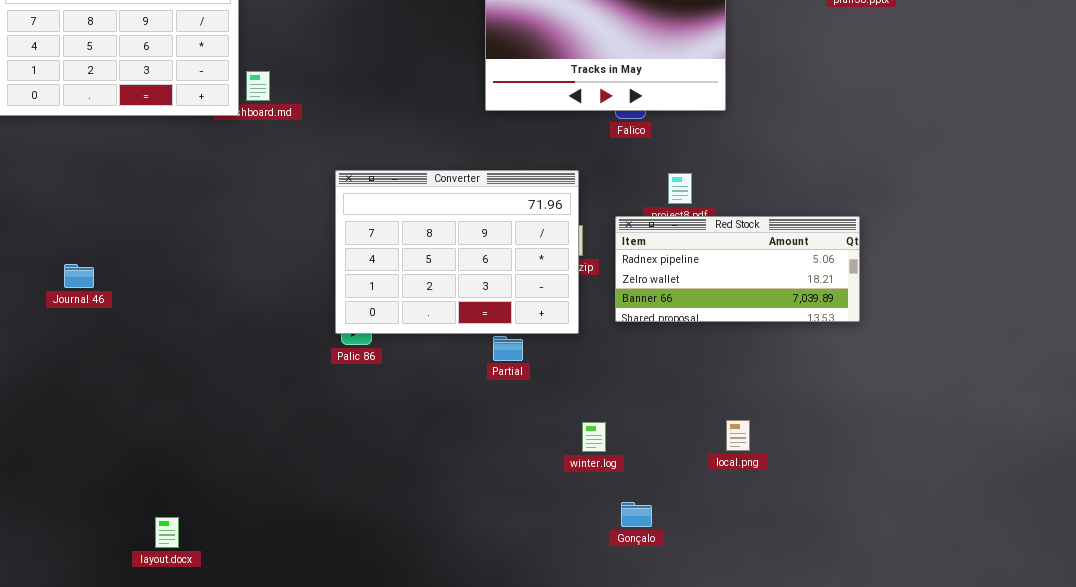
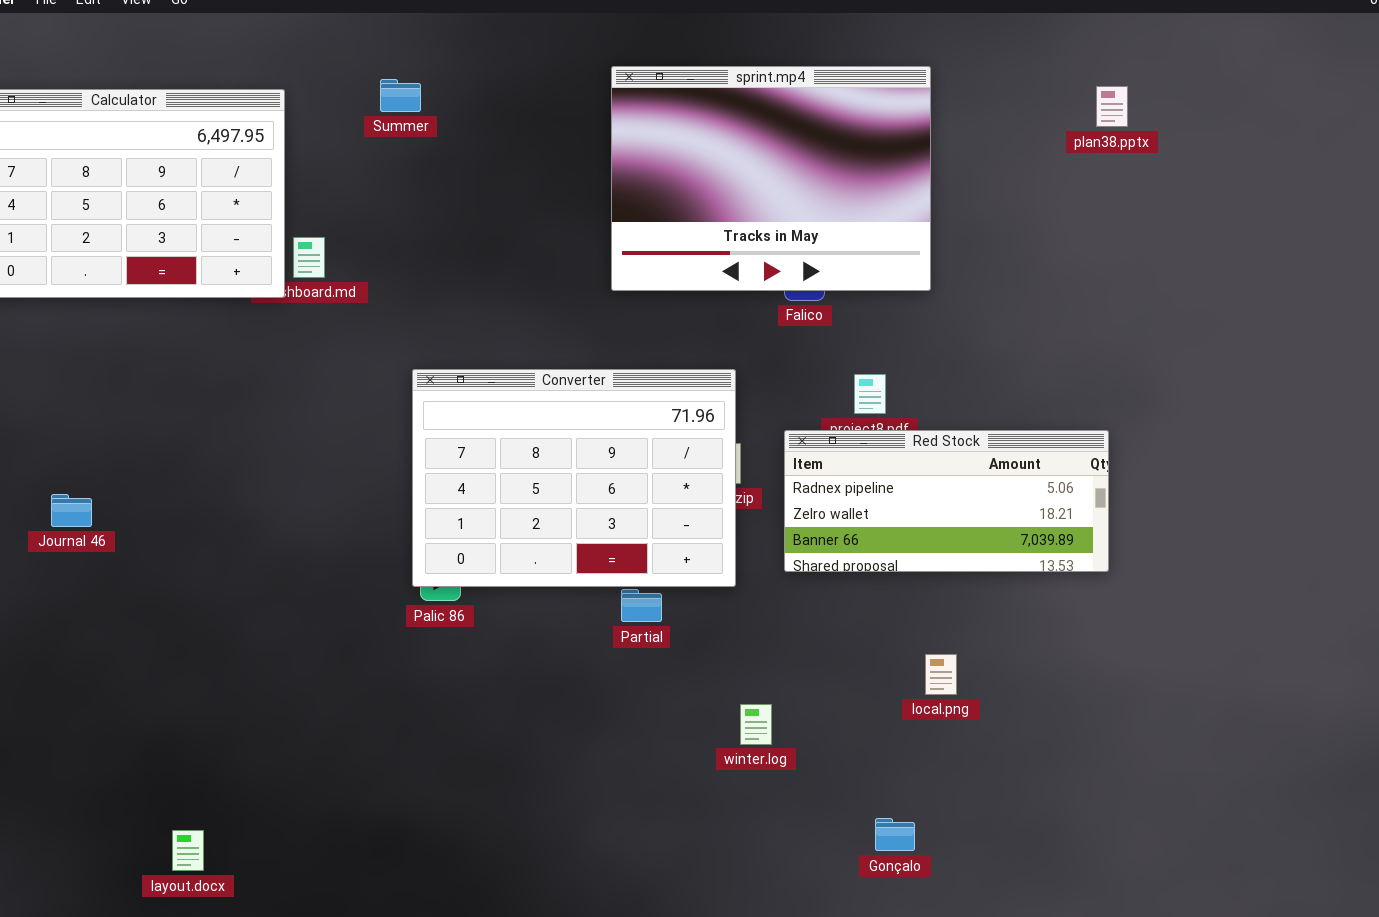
local.png: [726,420,750,451] -> [925,654,957,695], moved
Gonçalo: [621,502,652,527] -> [875,818,915,851], moved

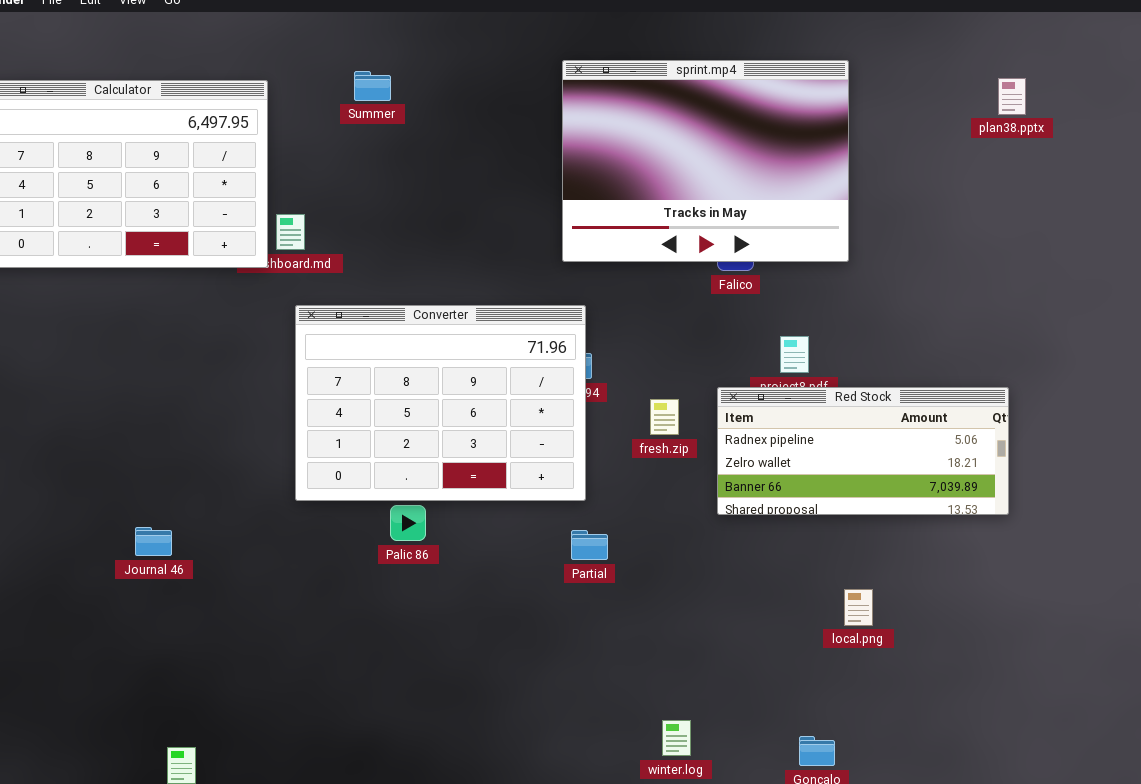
Converter: [412,369,736,587] -> [295,305,586,501], moved
Journal 46: [51,494,92,527] -> [135,527,172,556], moved
winter.log: [740,704,772,745] -> [662,720,691,756], moved

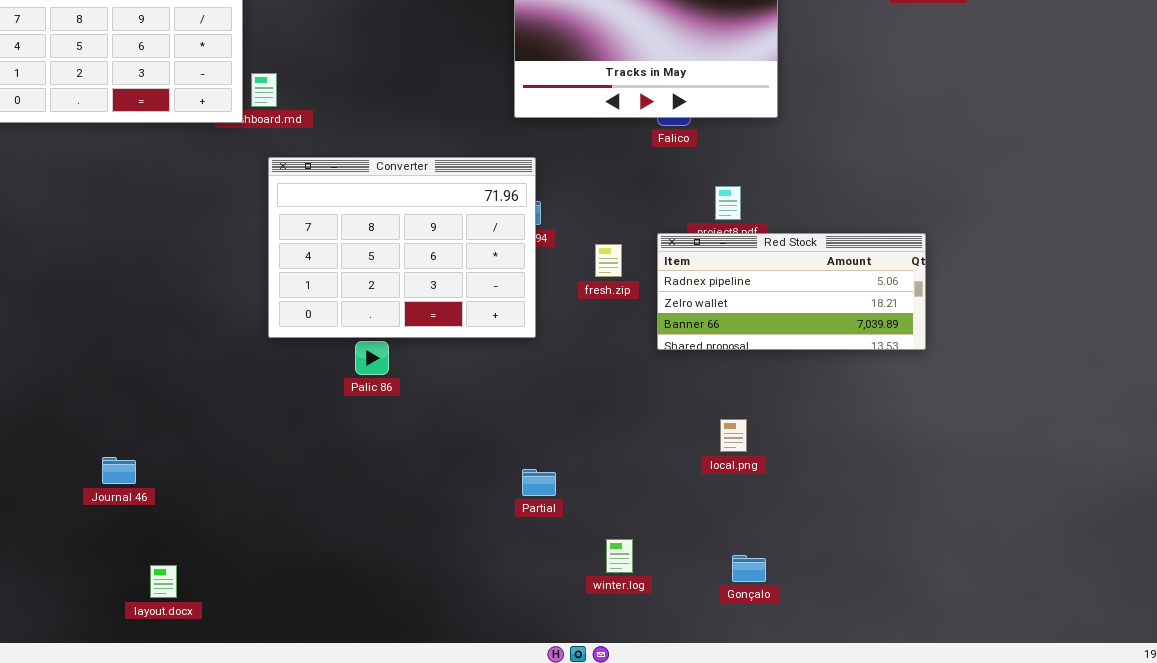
Journal 46: [135,527,172,556] -> [102,457,136,484], moved
Partial: [571,530,608,560] -> [522,469,556,496], moved
local.png: [844,589,873,626] -> [720,419,747,452], moved

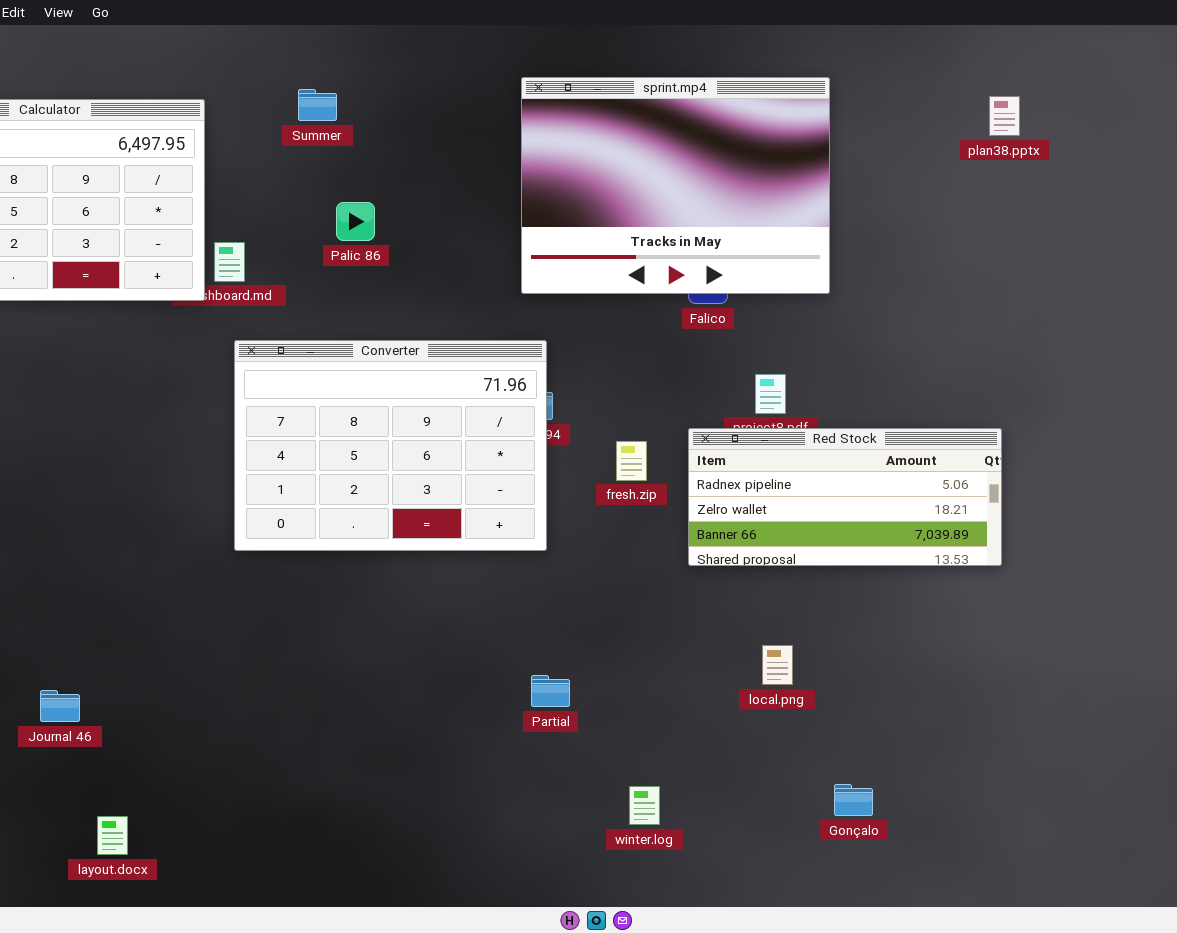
Palic 86: [355,341,389,375] -> [336,202,375,241], moved
Partial: [522,469,556,496] -> [531,675,570,707], moved
Gonçalo: [732,555,766,582] -> [834,784,873,816], moved

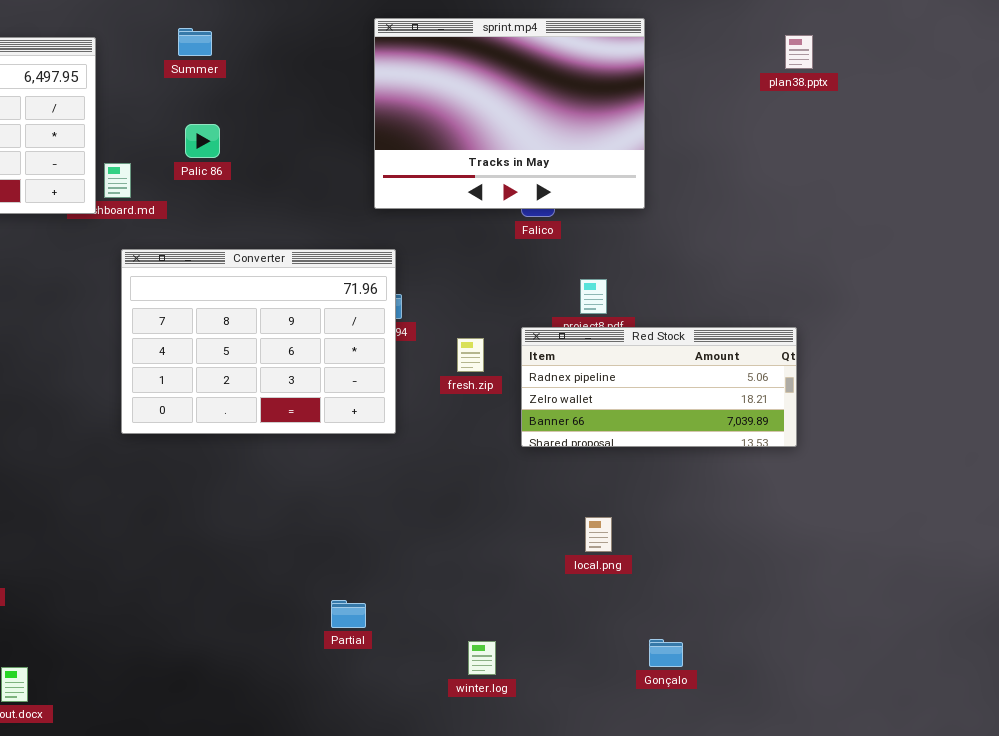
Palic 86: [336,202,375,241] -> [185,124,220,158], moved
Partial: [531,675,570,707] -> [331,600,366,628], moved

